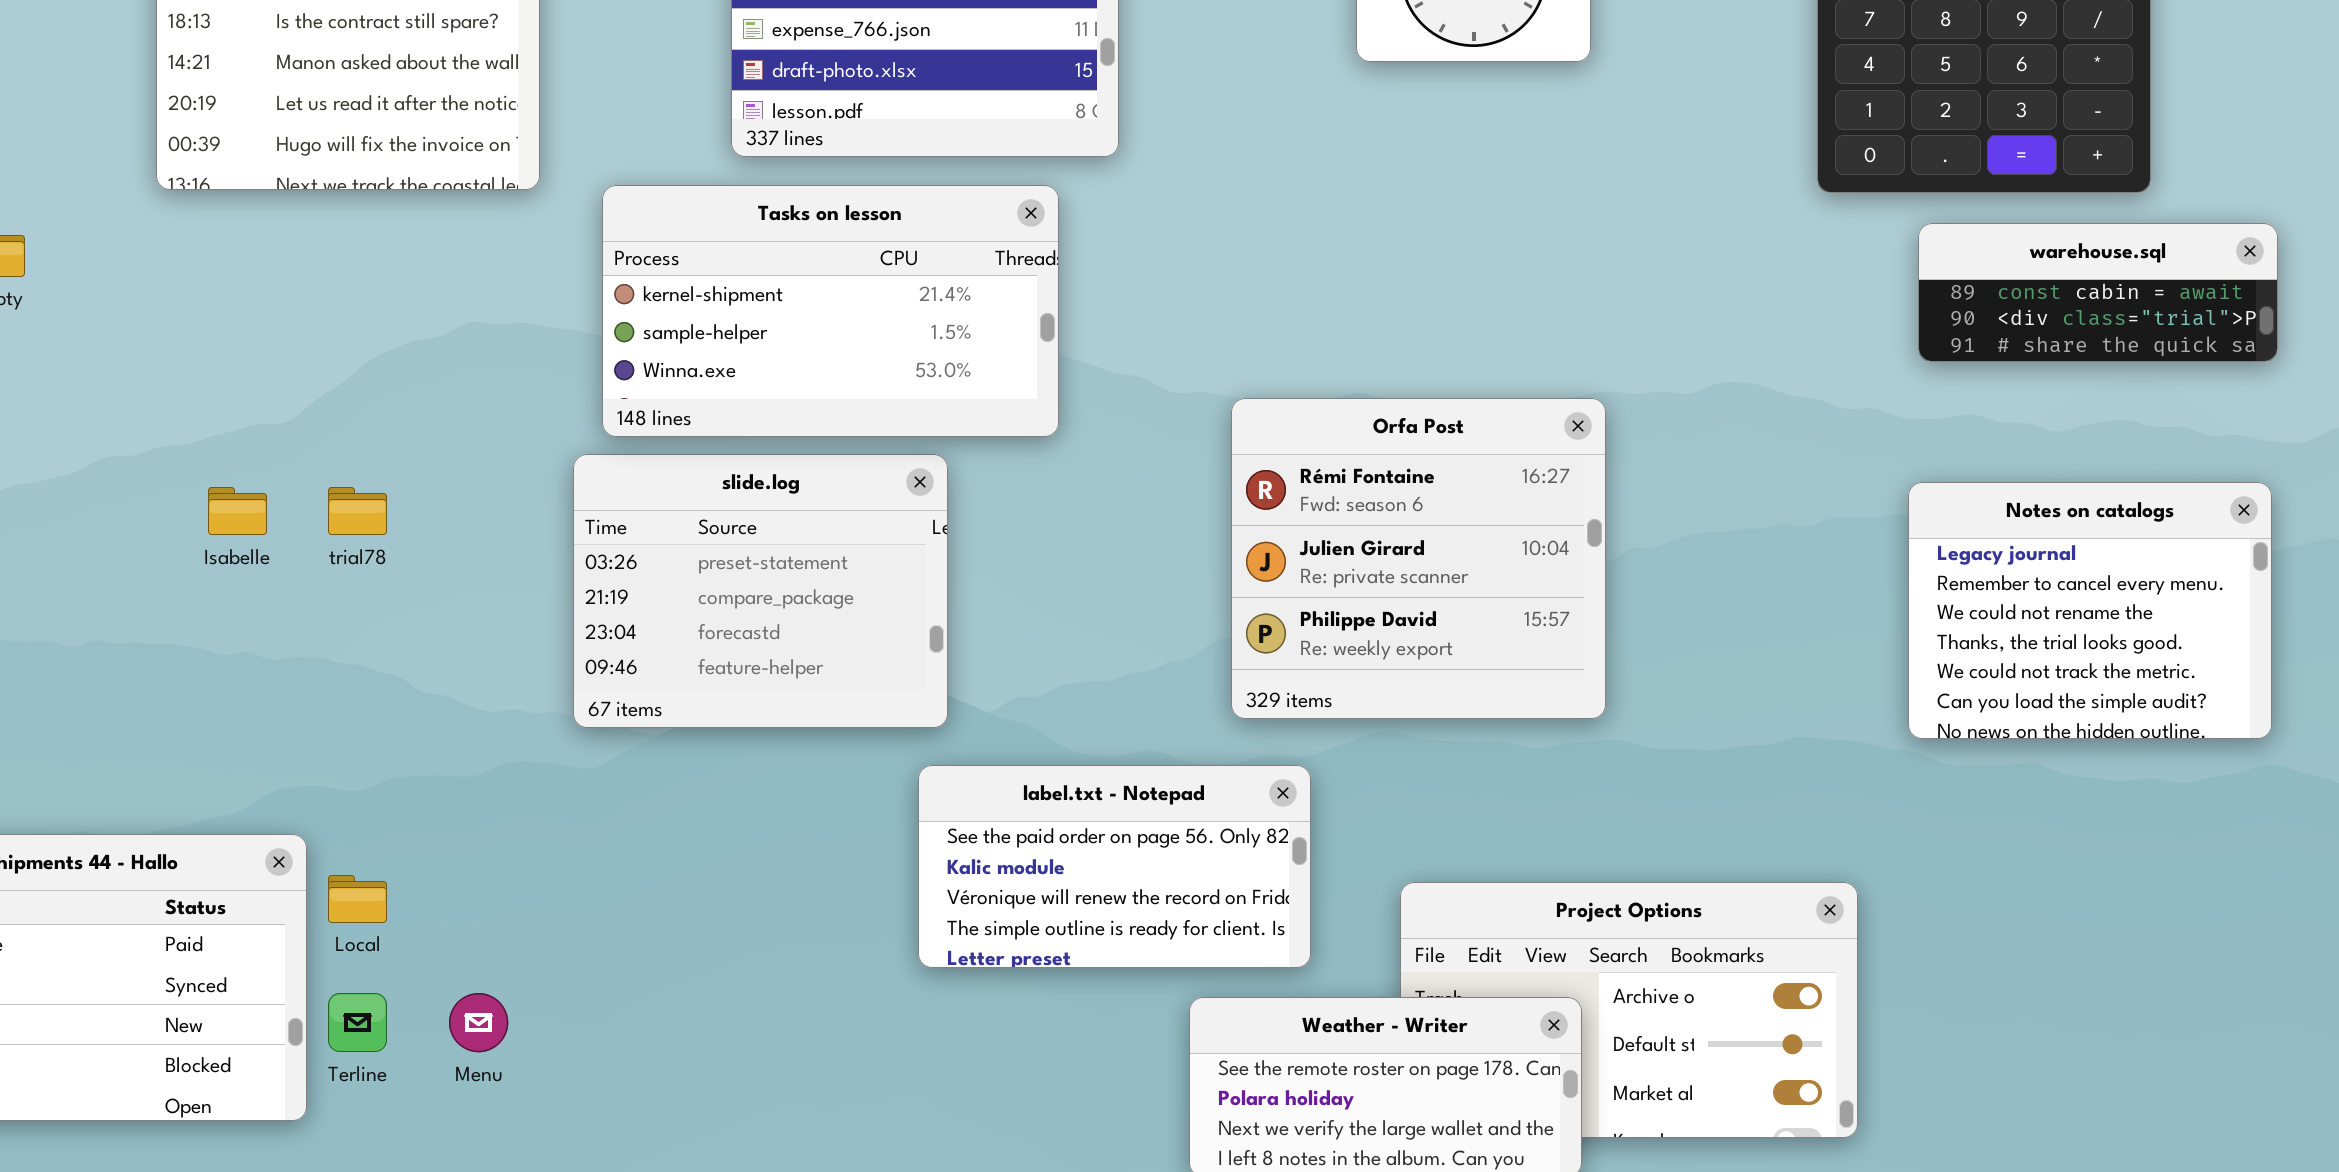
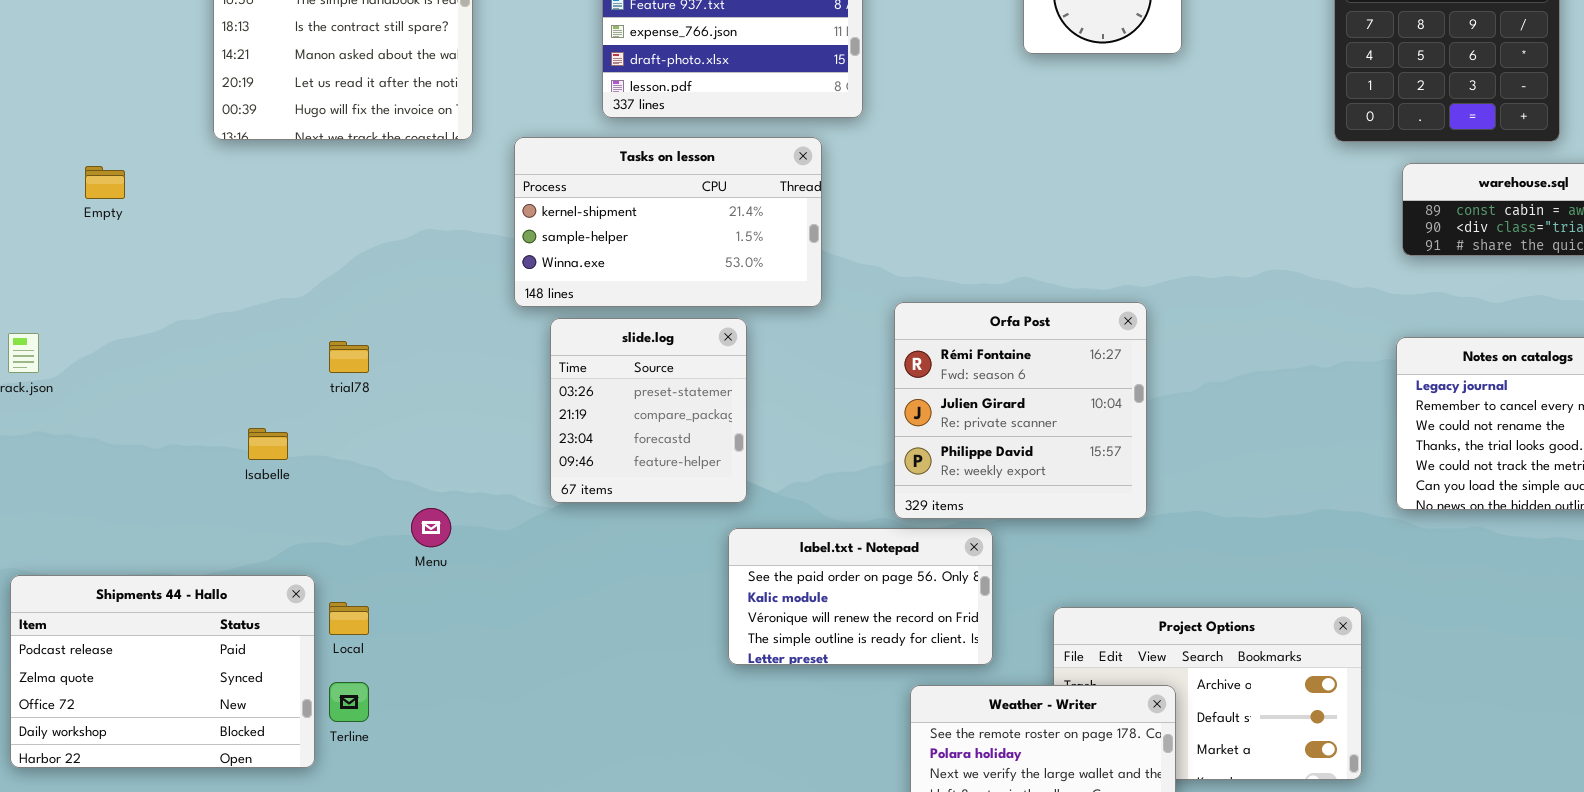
Orfa Post: [1231,398,1606,719] -> [894,302,1147,519], moved
slide.log: [573,454,948,728] -> [550,318,747,503], resized
Isabelle: [208,487,267,535] -> [248,428,288,460], moved
Menu: [449,993,508,1052] -> [411,508,451,547], moved

